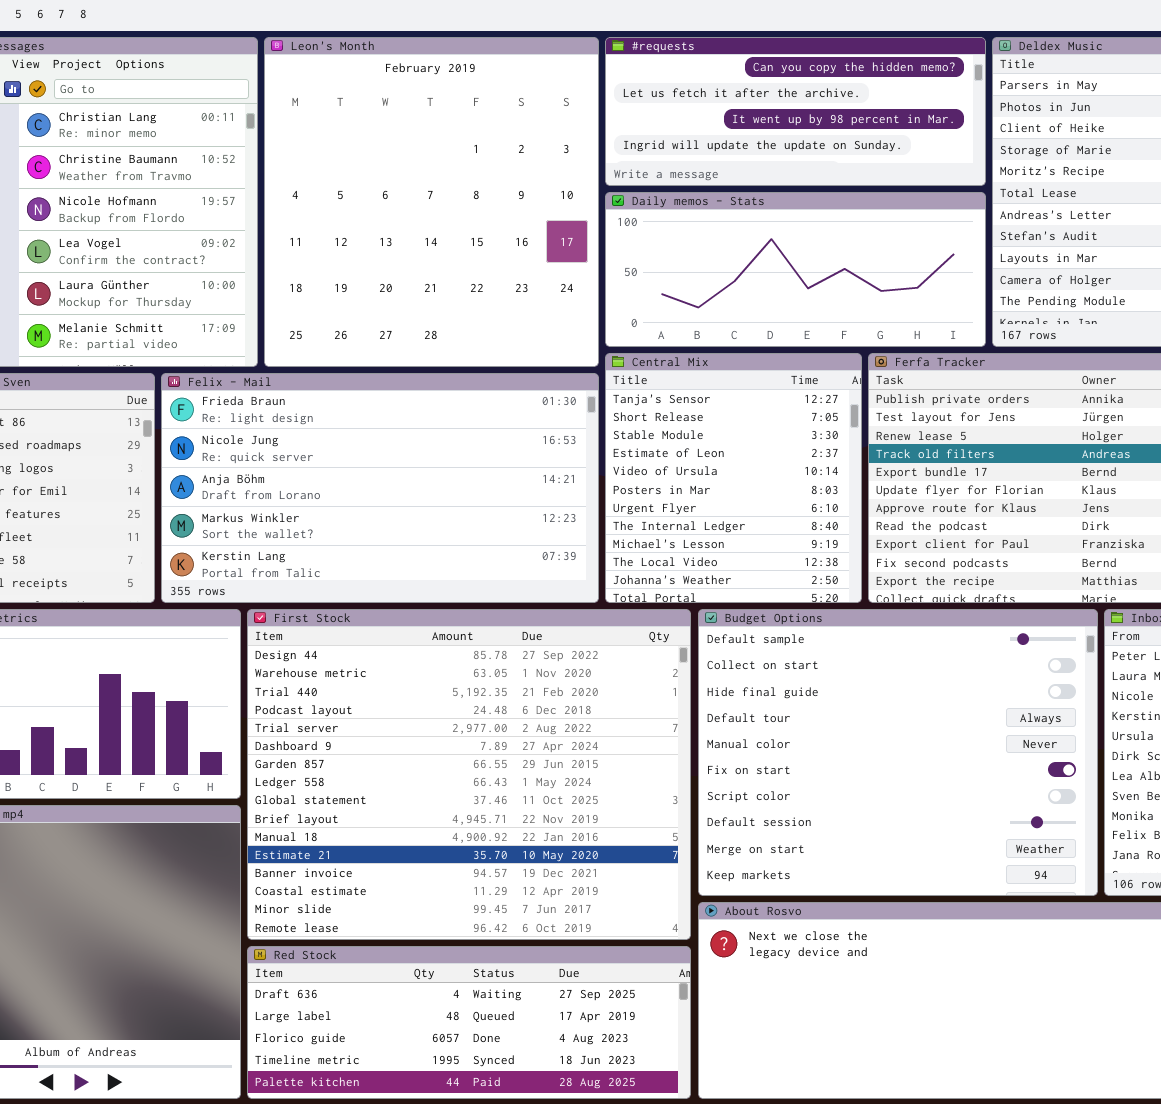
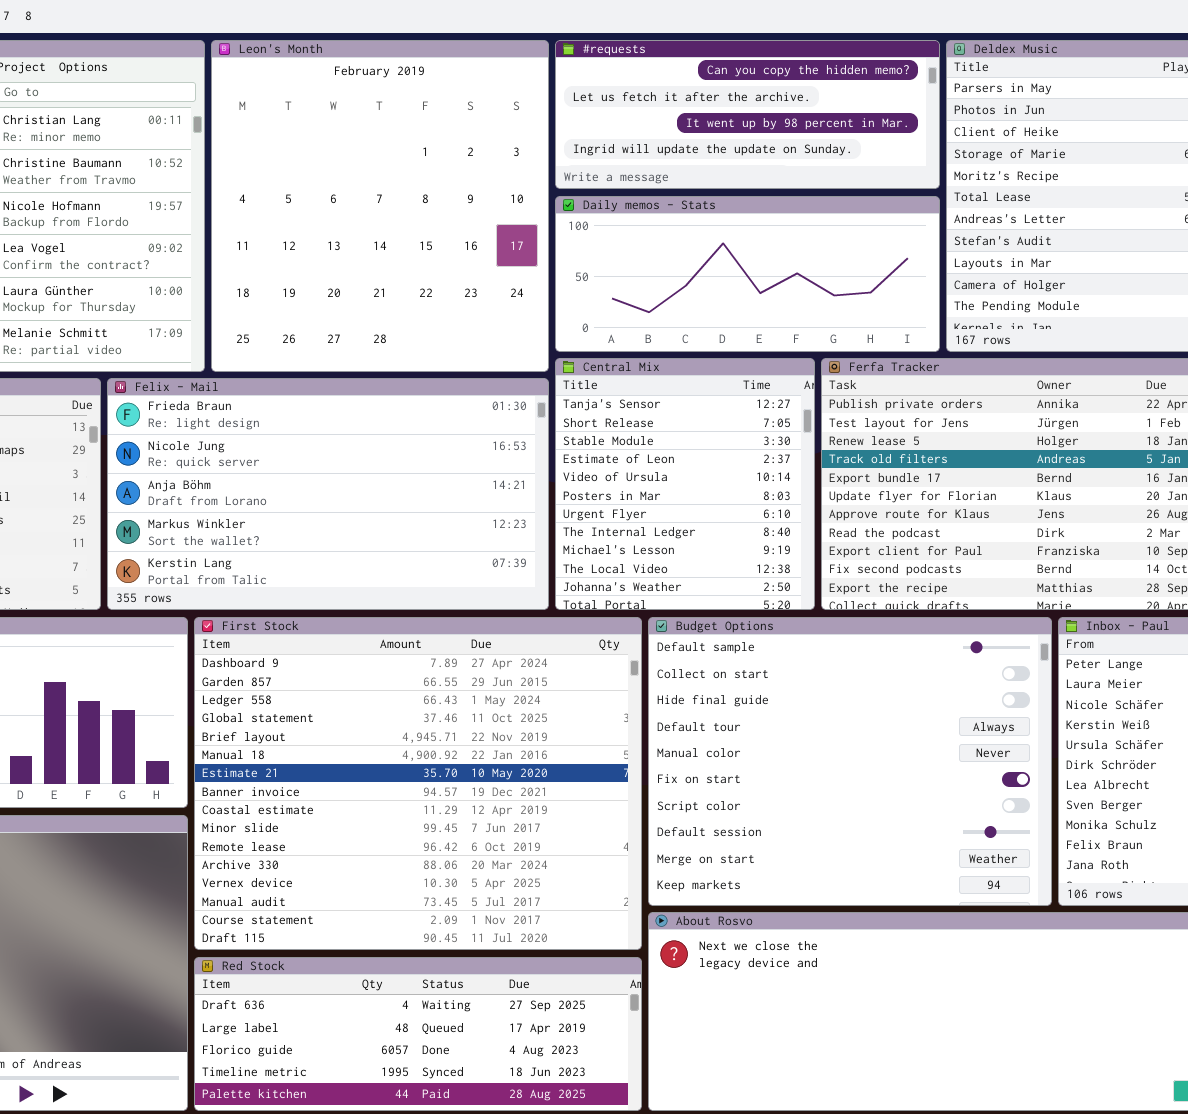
First Stock: [247,609,691,940] -> [194,617,642,950], scrolled down 5 rows

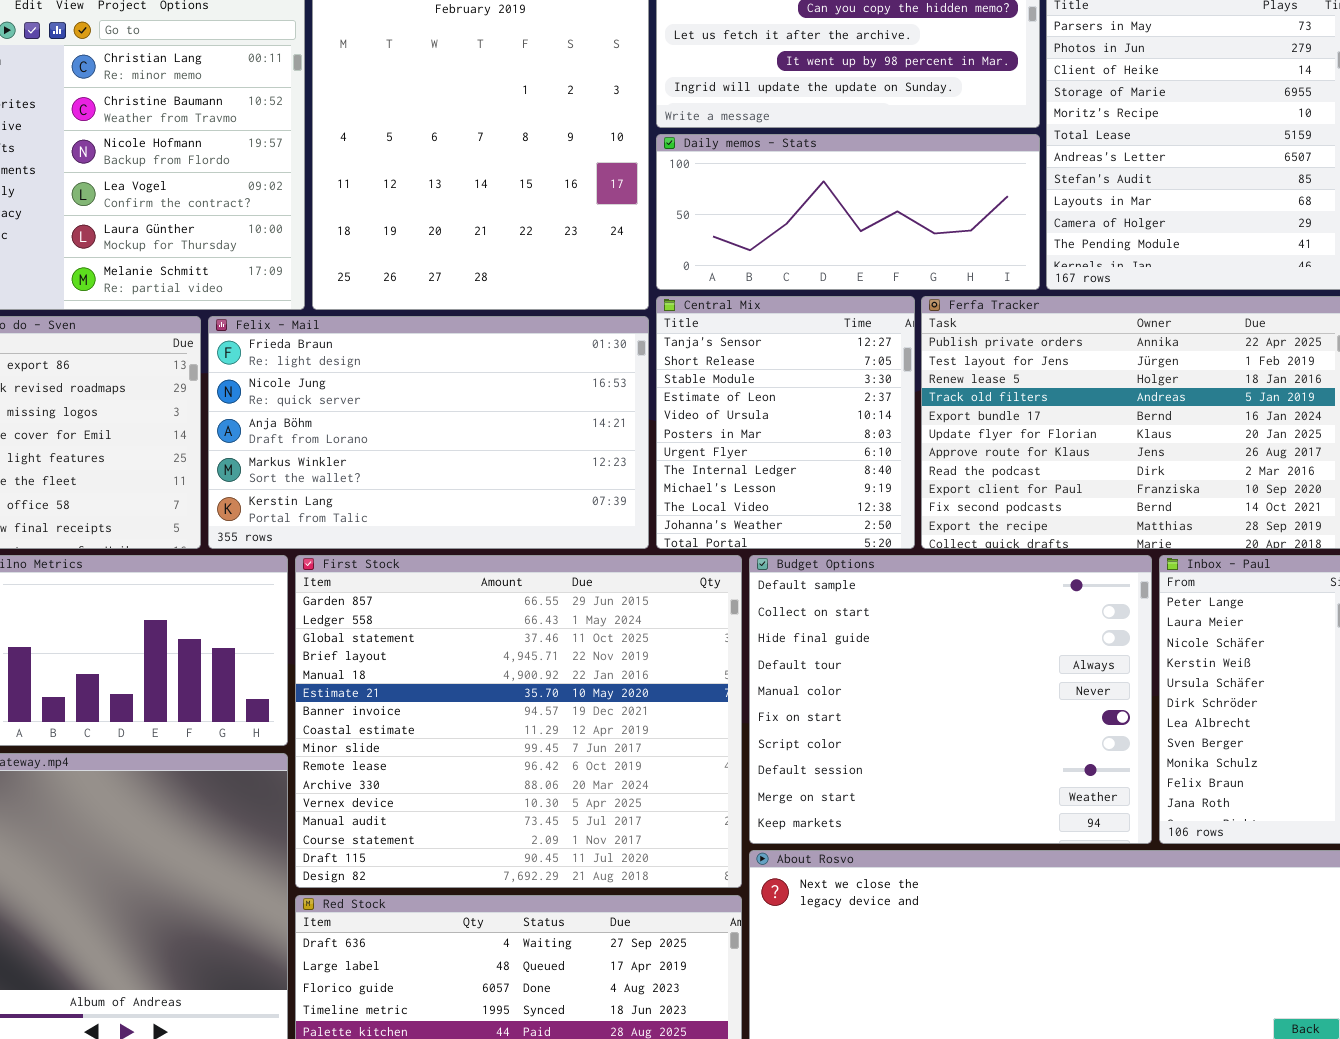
First Stock: [194,617,642,950] -> [295,555,742,888], scrolled down 1 row

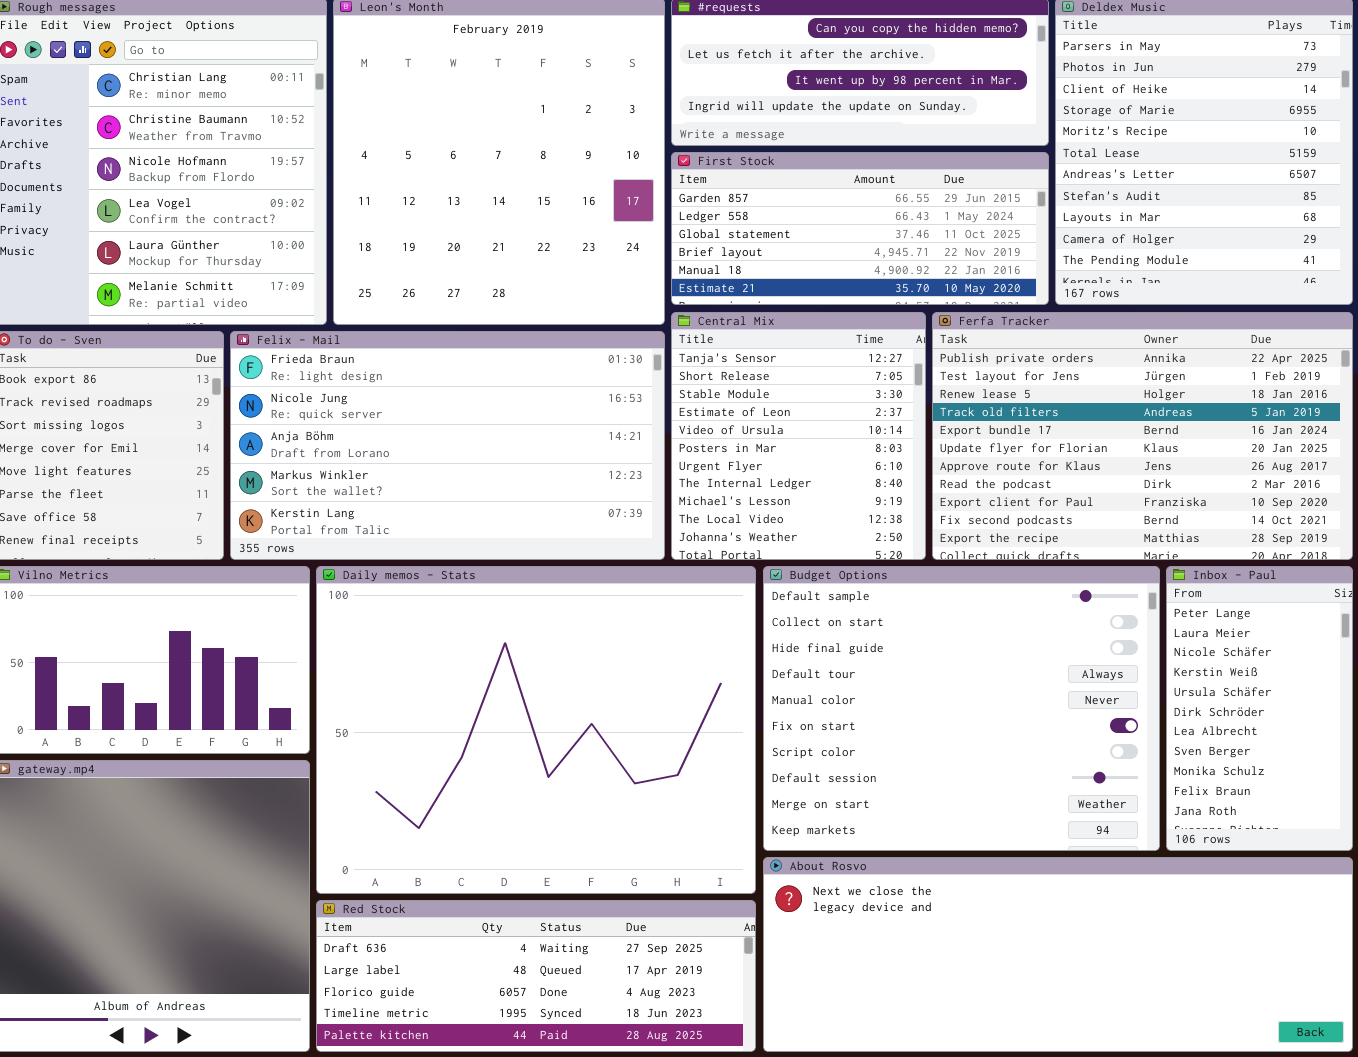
Daily memos - Stats: [656,134,1040,290] -> [316,566,756,894], moved, resized
First Stock: [295,555,742,888] -> [671,152,1049,305], moved, resized

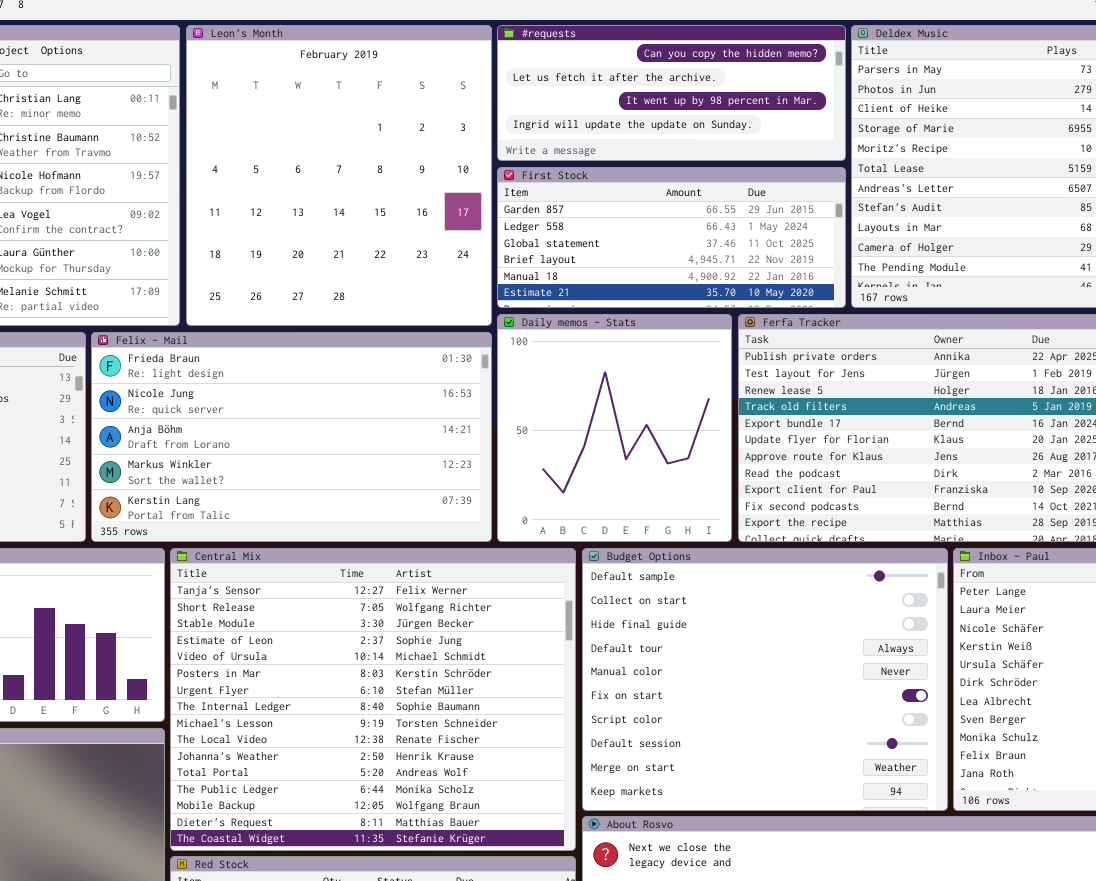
Central Mix: [671,312,926,560] -> [170,548,576,851], moved, resized
Daily memos - Stats: [316,566,756,894] -> [497,314,732,542], moved, resized

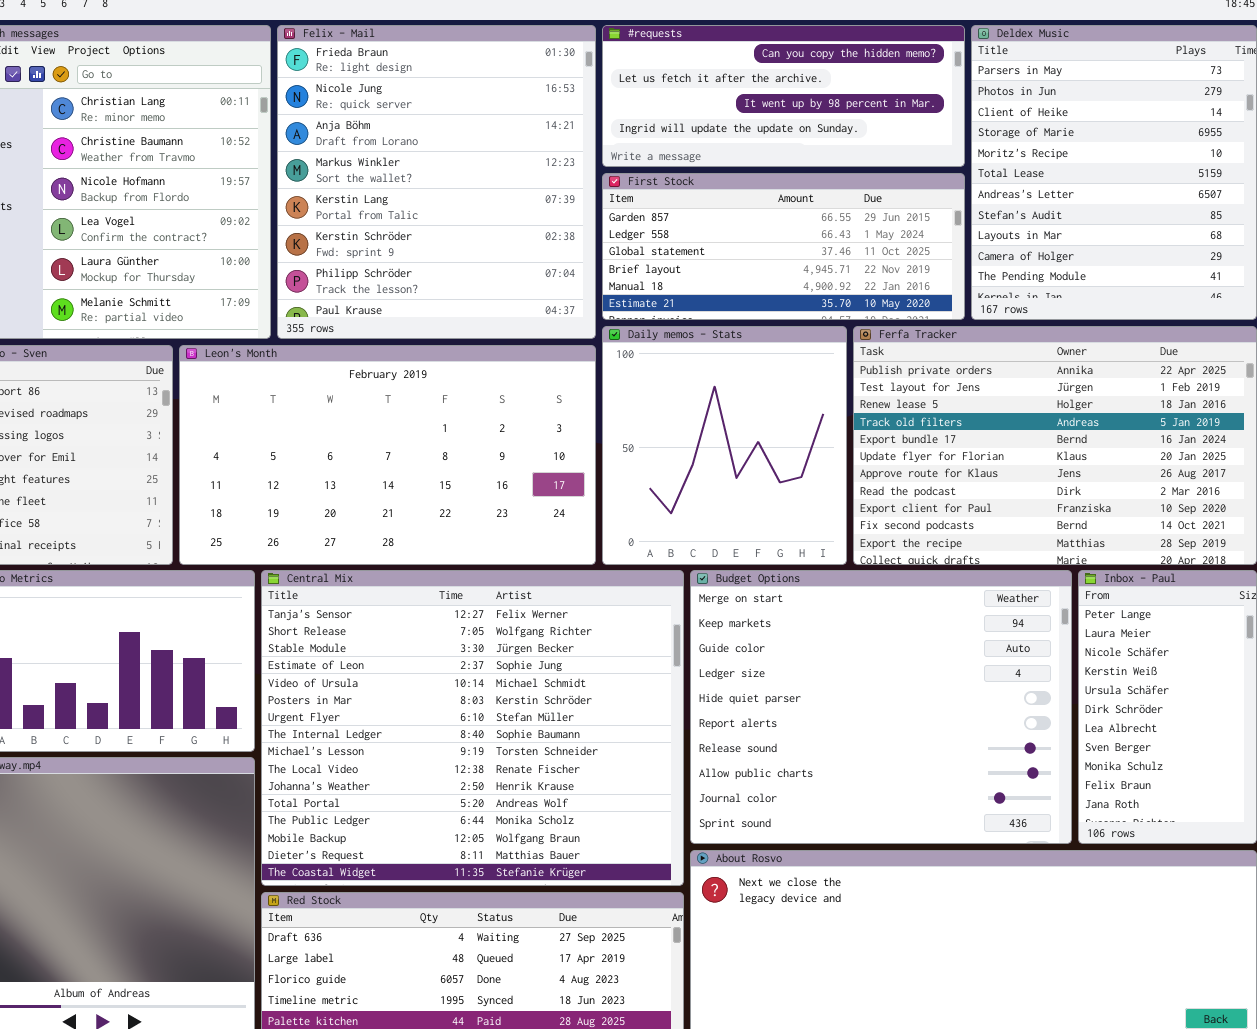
Leon's Month: [186,25,492,326] -> [179,345,596,565], moved, resized
Felix - Mail: [91,332,492,542] -> [277,25,596,339], moved, resized
Budget Options: [582,548,948,811] -> [690,570,1072,844], scrolled down 8 rows

